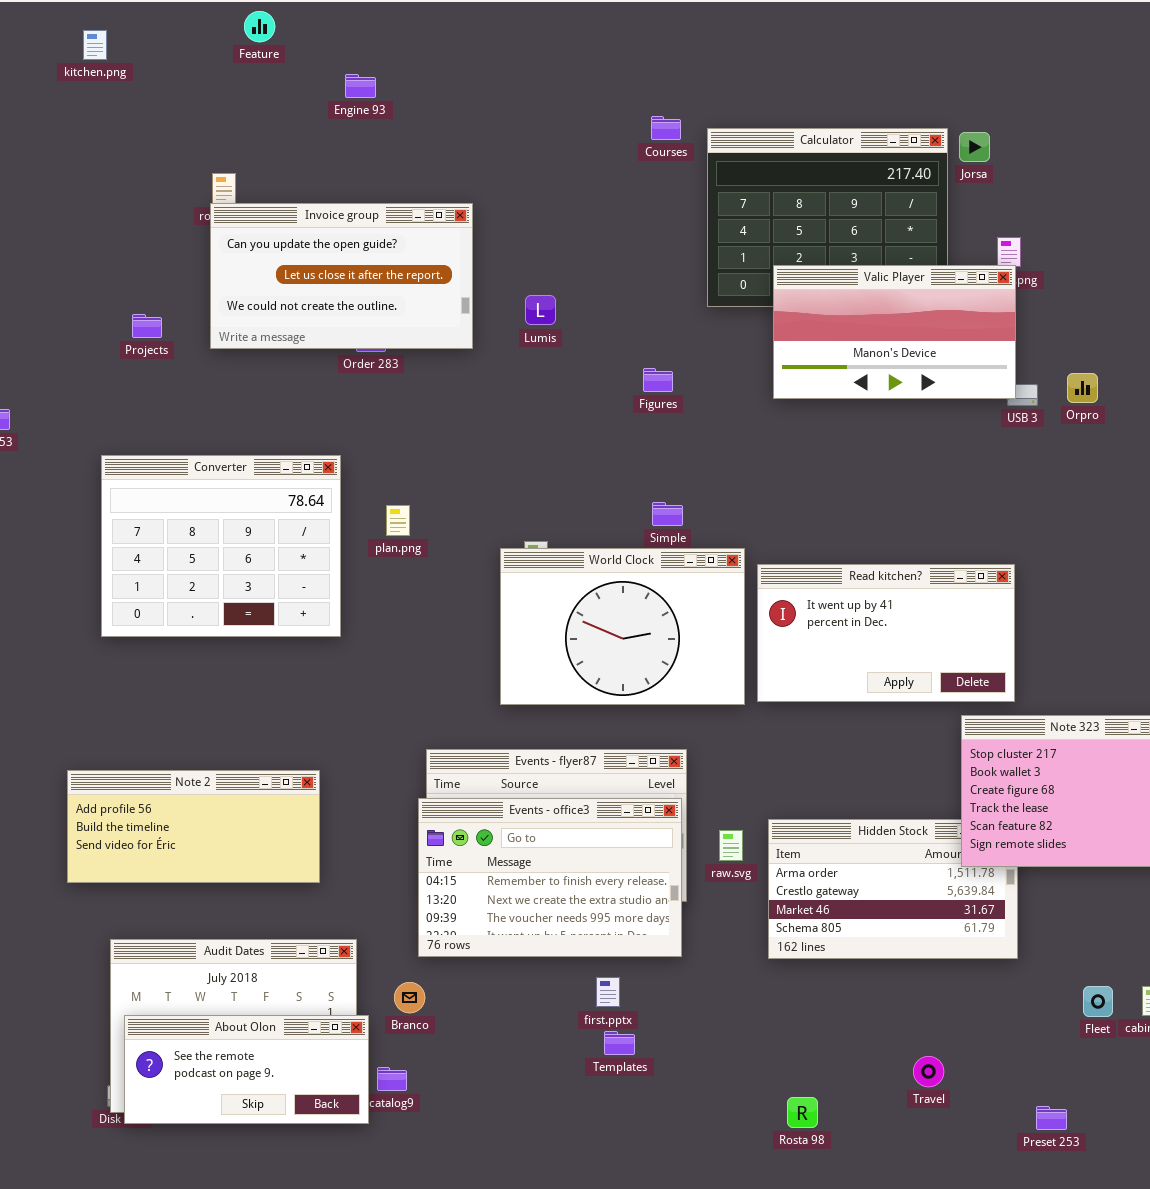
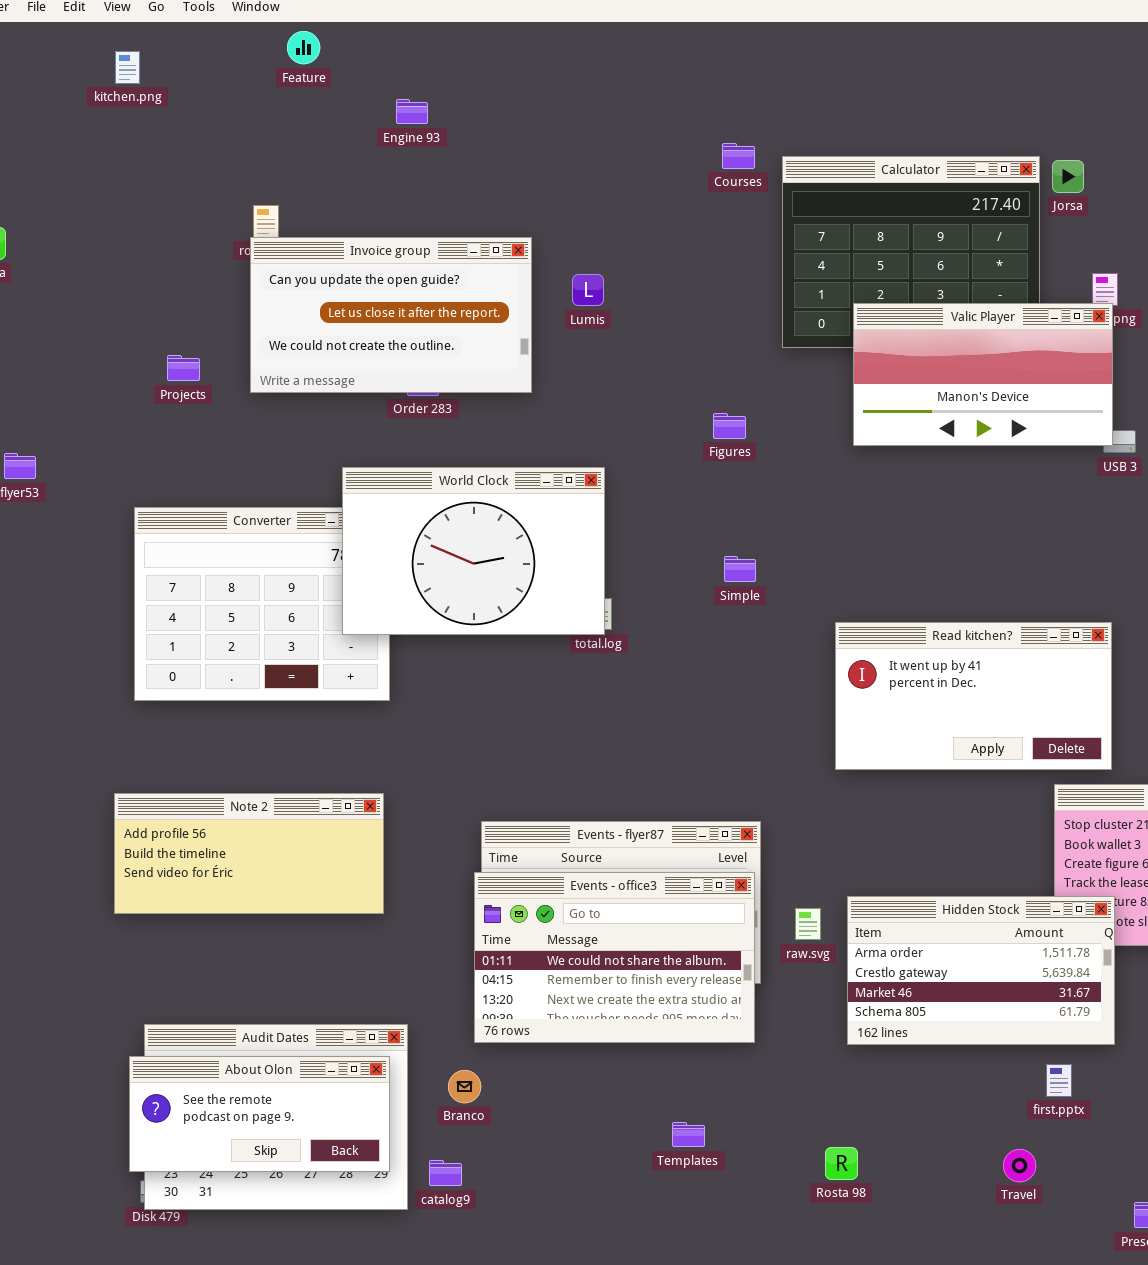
Lumis: [525,295,556,325] -> [572,274,604,306], moved
World Clock: [500,548,745,705] -> [342,467,605,635], moved
Note 2: [67,770,320,883] -> [114,793,384,914], moved
Events - office3: [418,798,682,957] -> [474,872,755,1043], scrolled up 1 row
Hidden Stock: [768,819,1018,959] -> [847,896,1115,1045], raised
first.pptx: [596,977,620,1007] -> [1046,1064,1072,1097], moved
About Olon: [124,1015,369,1124] -> [129,1056,390,1172], moved
Rosta 98: [787,1097,818,1128] -> [825,1147,858,1180], moved

